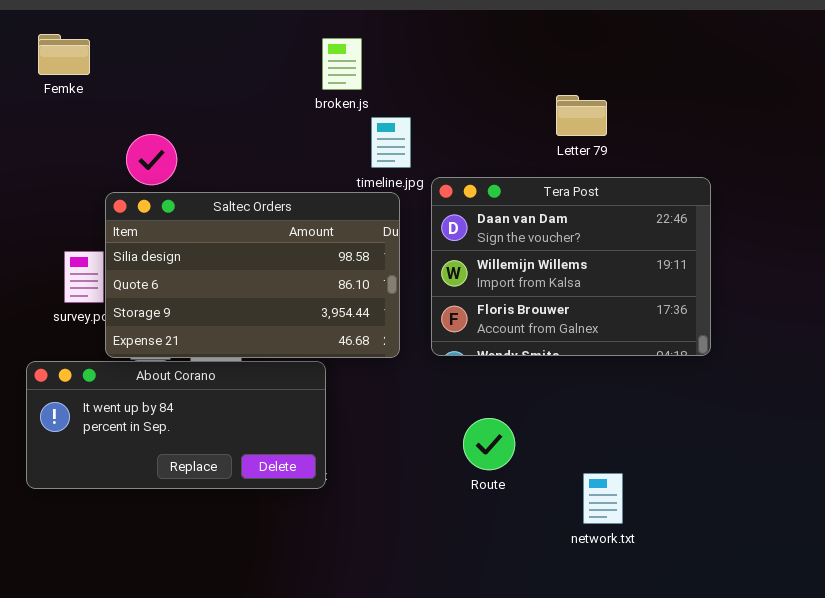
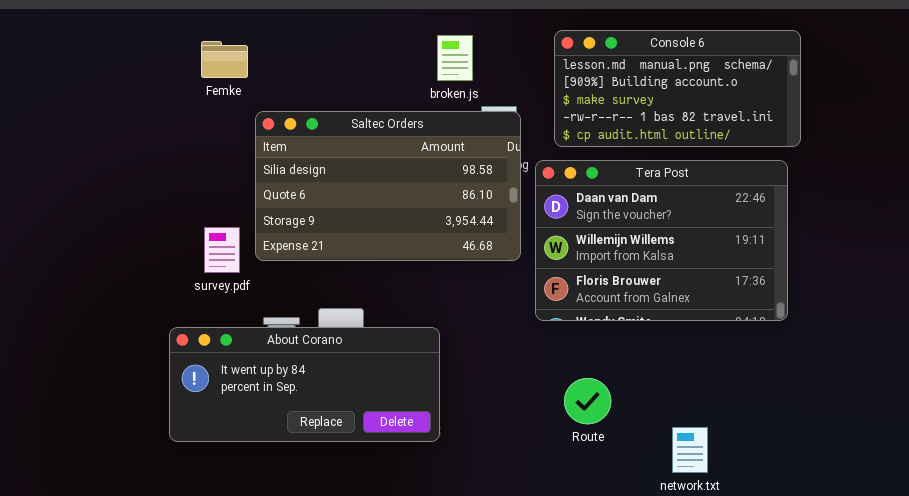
Console 6: none -> [554,30,801,147], opened
Femke: [38,34,90,75] -> [201,41,248,78], moved
Saltec Orders: [105,192,400,358] -> [255,111,521,261], moved

